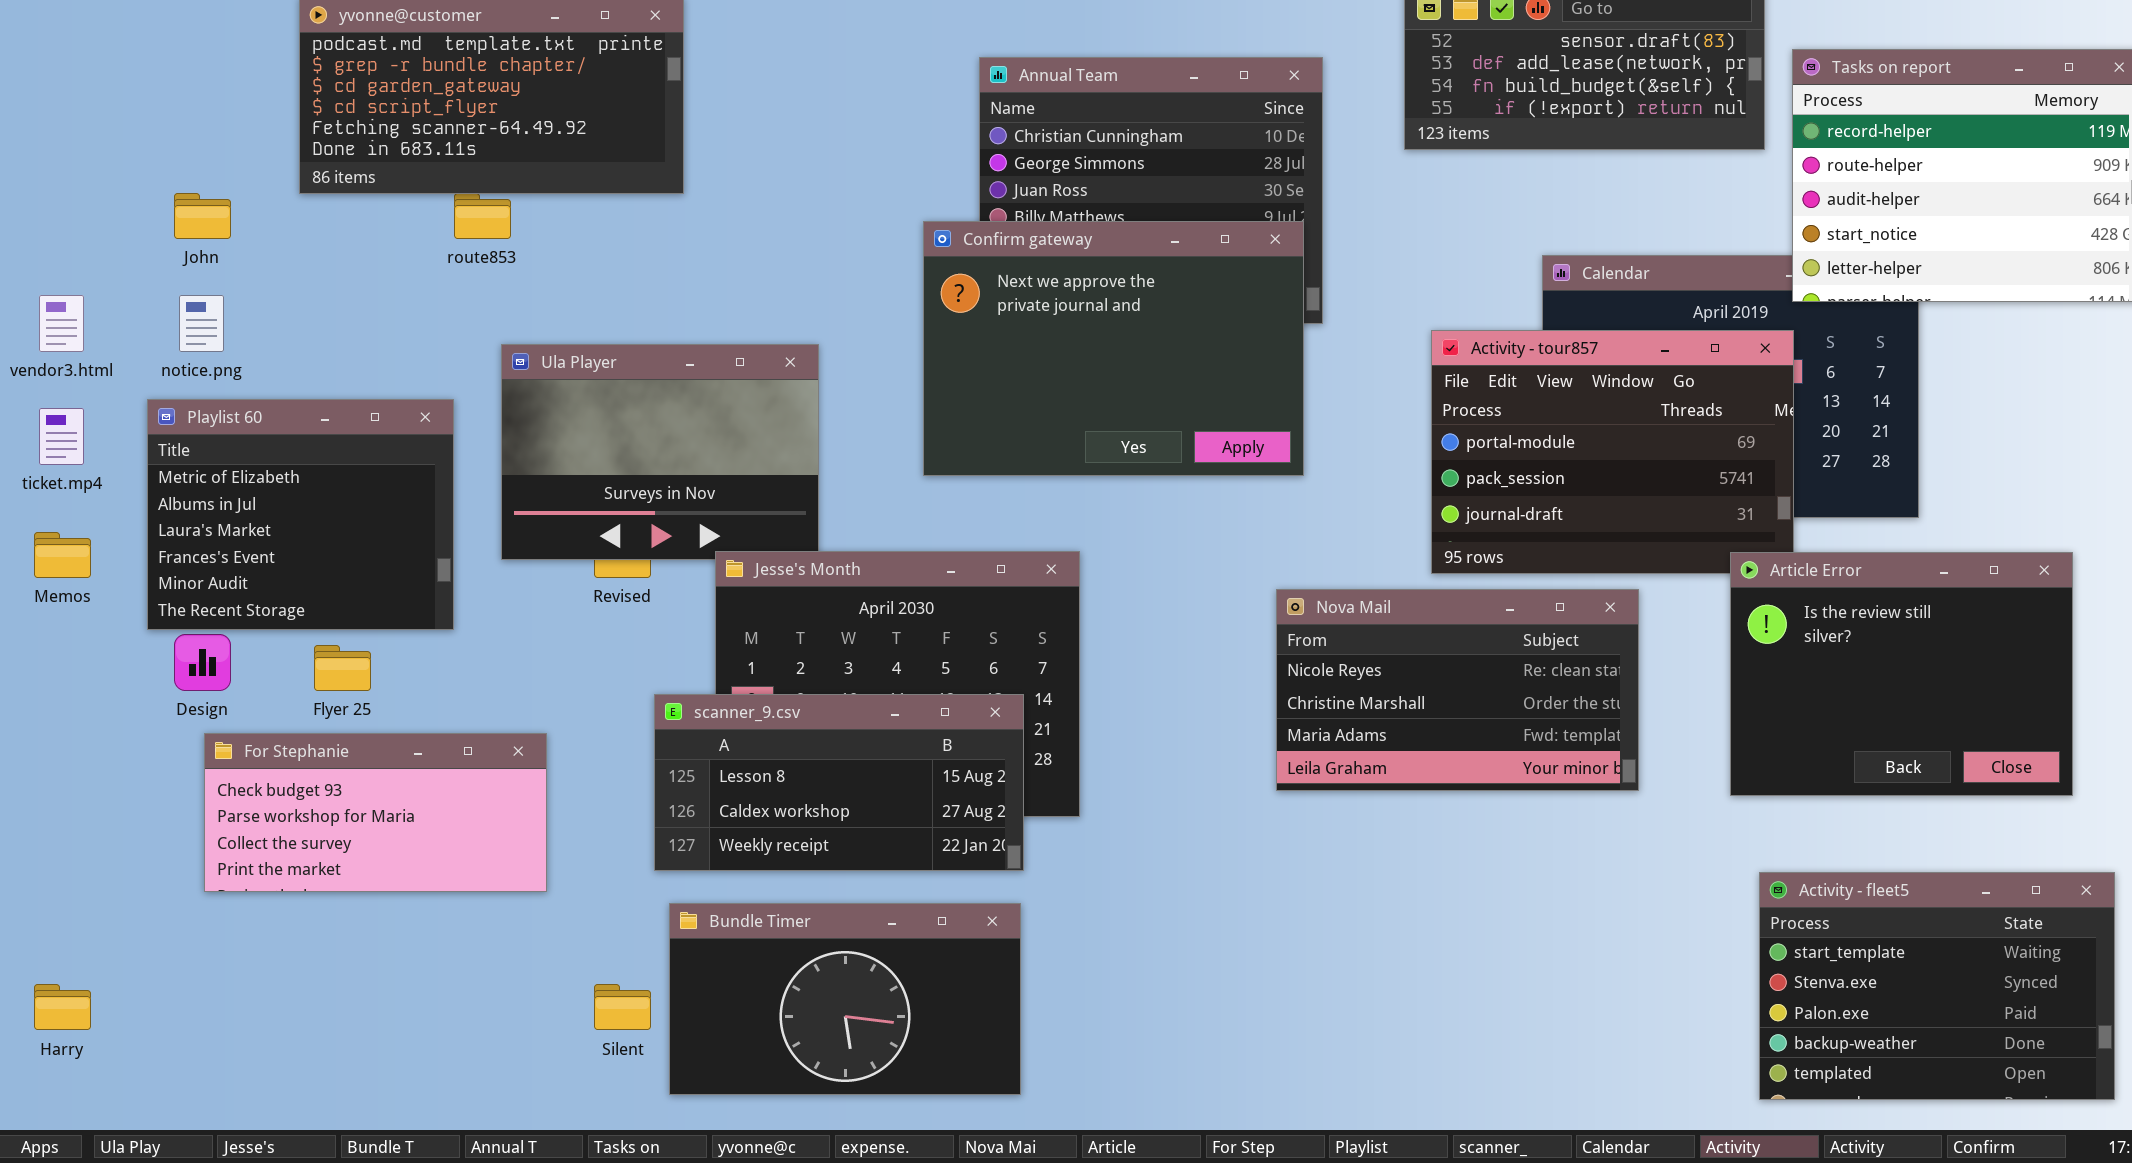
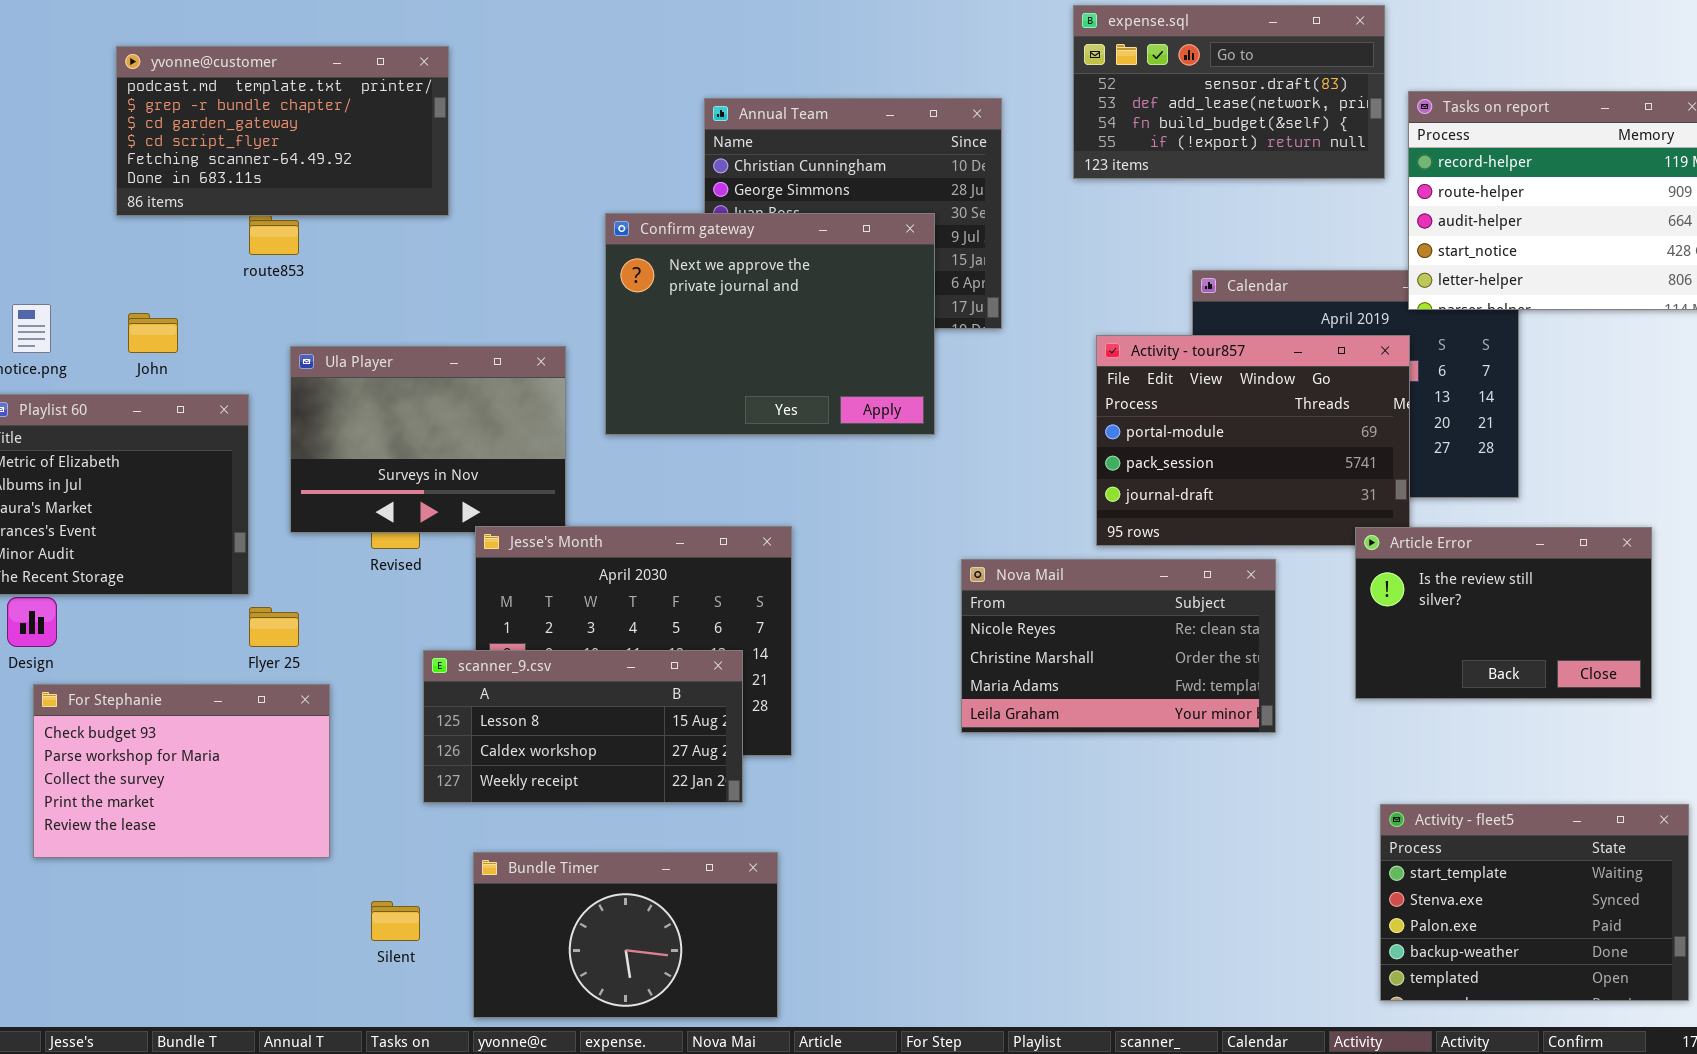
John: [174,193,231,239] -> [128,313,178,353], moved
Confirm gateway: [923,221,1304,476] -> [605,213,935,435], moved
Article Error: [1730,552,2073,796] -> [1355,527,1652,699], resized
Flyer 25: [314,645,371,691] -> [249,607,299,647], moved
For Stephanie: [204,733,547,892] -> [33,684,330,858], resized
Bundle Timer: [669,903,1021,1095] -> [473,852,778,1018], moved

